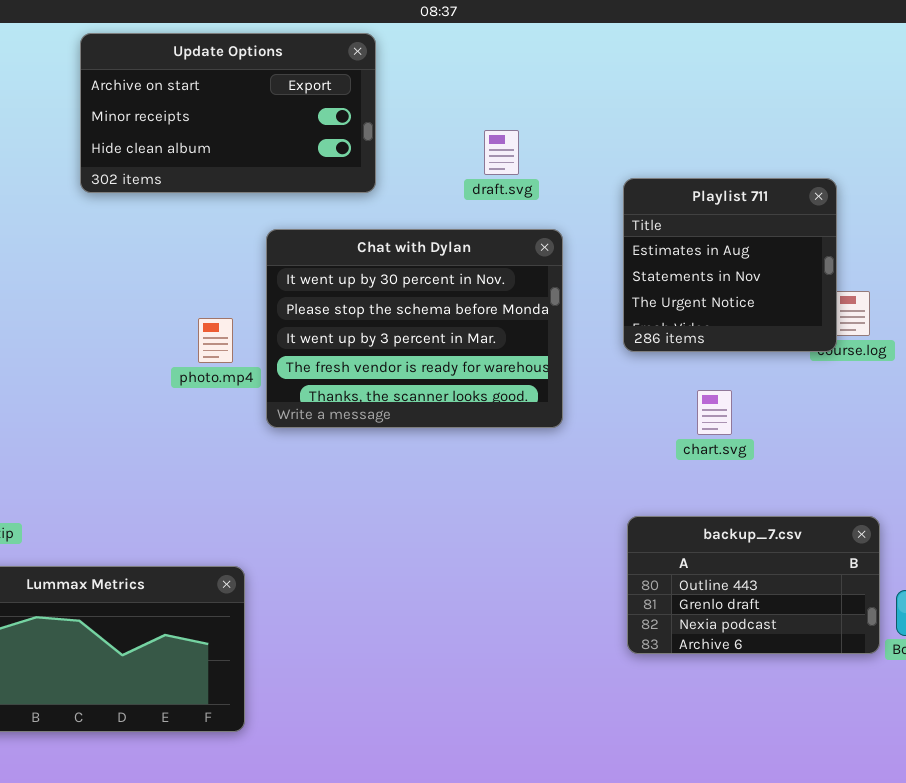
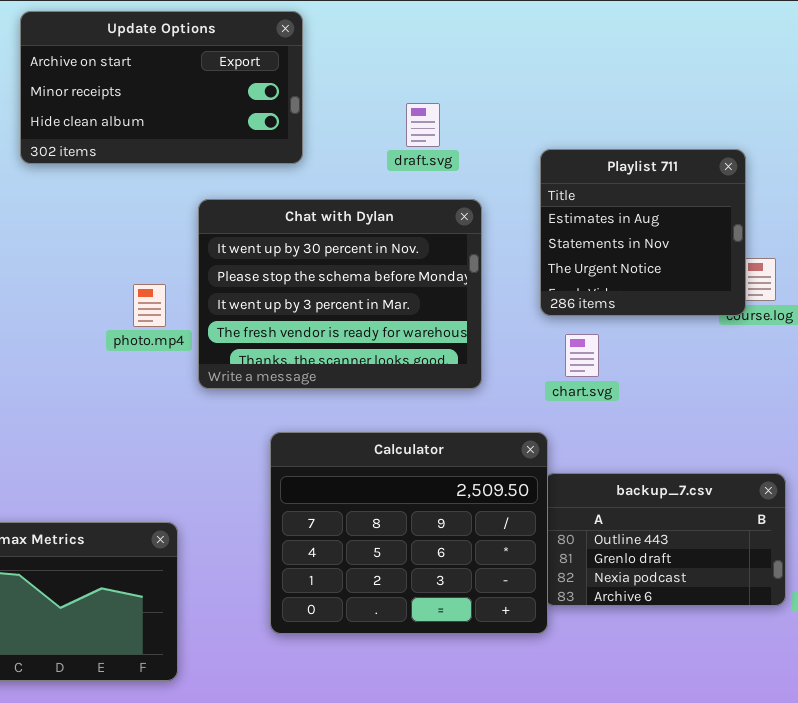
chart.svg: [697,390,732,435] -> [565,334,599,377], moved
Calculator: none -> [270,432,548,634], opened

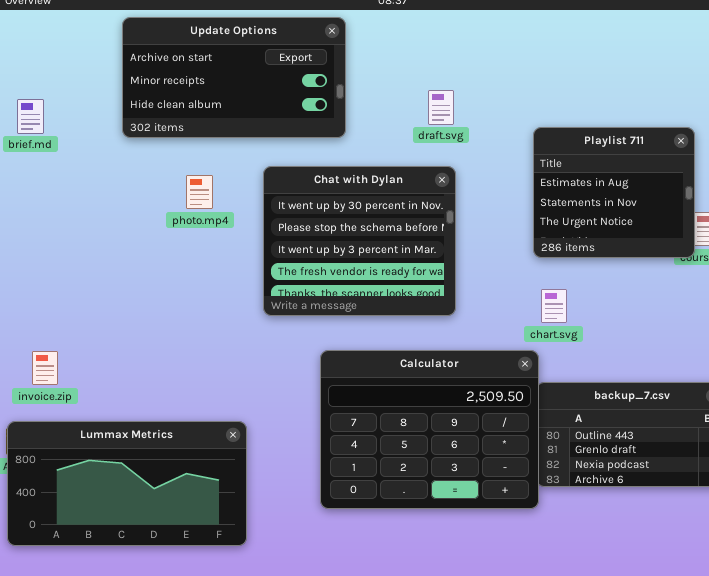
Chat with Dylan: [198,199,482,389] -> [263,166,456,316], resized
photo.mp4: [133,284,166,327] -> [186,175,213,209], moved
chart.svg: [565,334,599,377] -> [541,289,567,323], moved

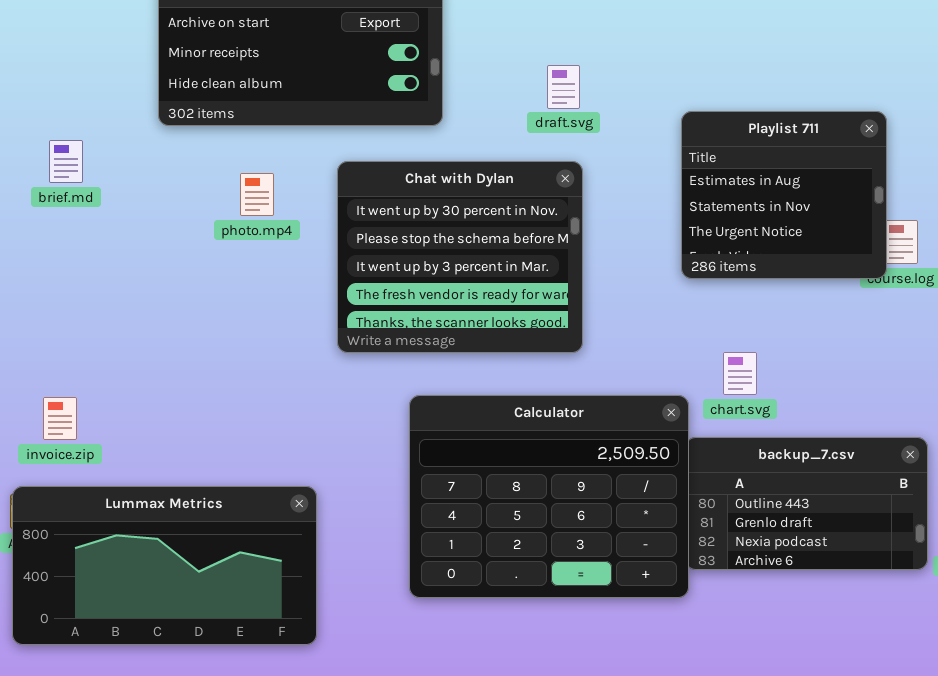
brief.md: [17,99,44,134] -> [49,140,83,183], moved
chart.svg: [541,289,567,323] -> [723,352,757,395], moved

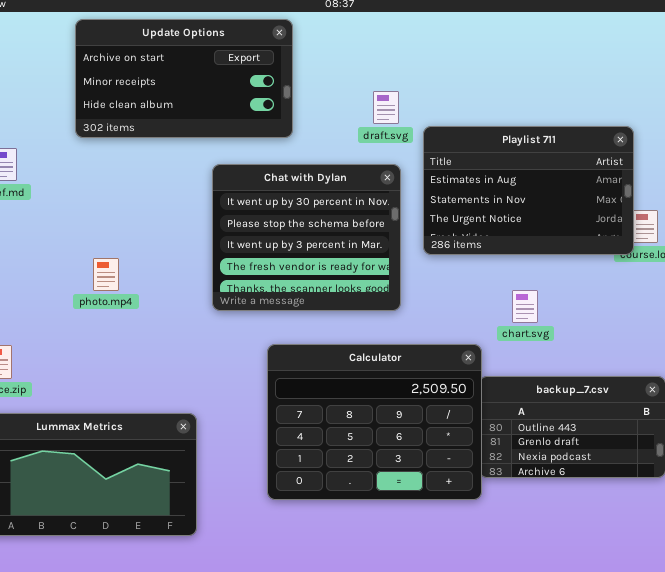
Playlist 711: [681,111,887,279] -> [423,126,634,255], resized
photo.mp4: [240,173,274,216] -> [93,258,119,291], moved
chart.svg: [723,352,757,395] -> [512,290,538,323], moved

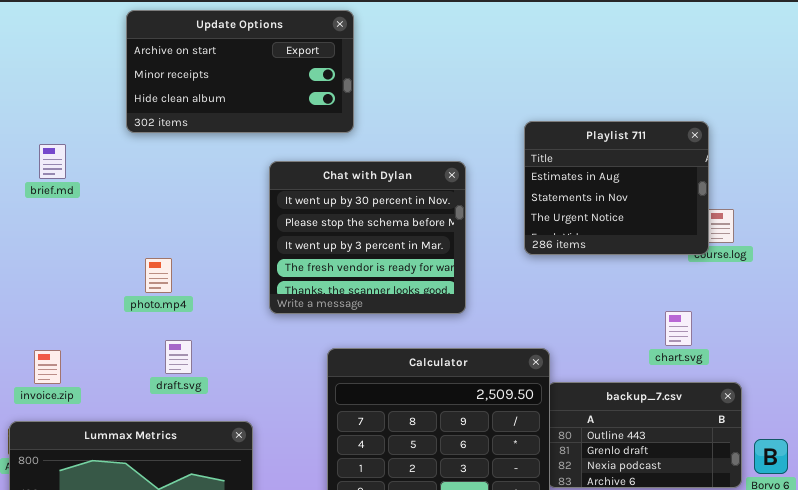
draft.svg: [373,91,399,124] -> [165,340,192,374], moved
Playlist 711: [423,126,634,255] -> [524,121,709,255], resized
chart.svg: [512,290,538,323] -> [665,311,692,346], moved

